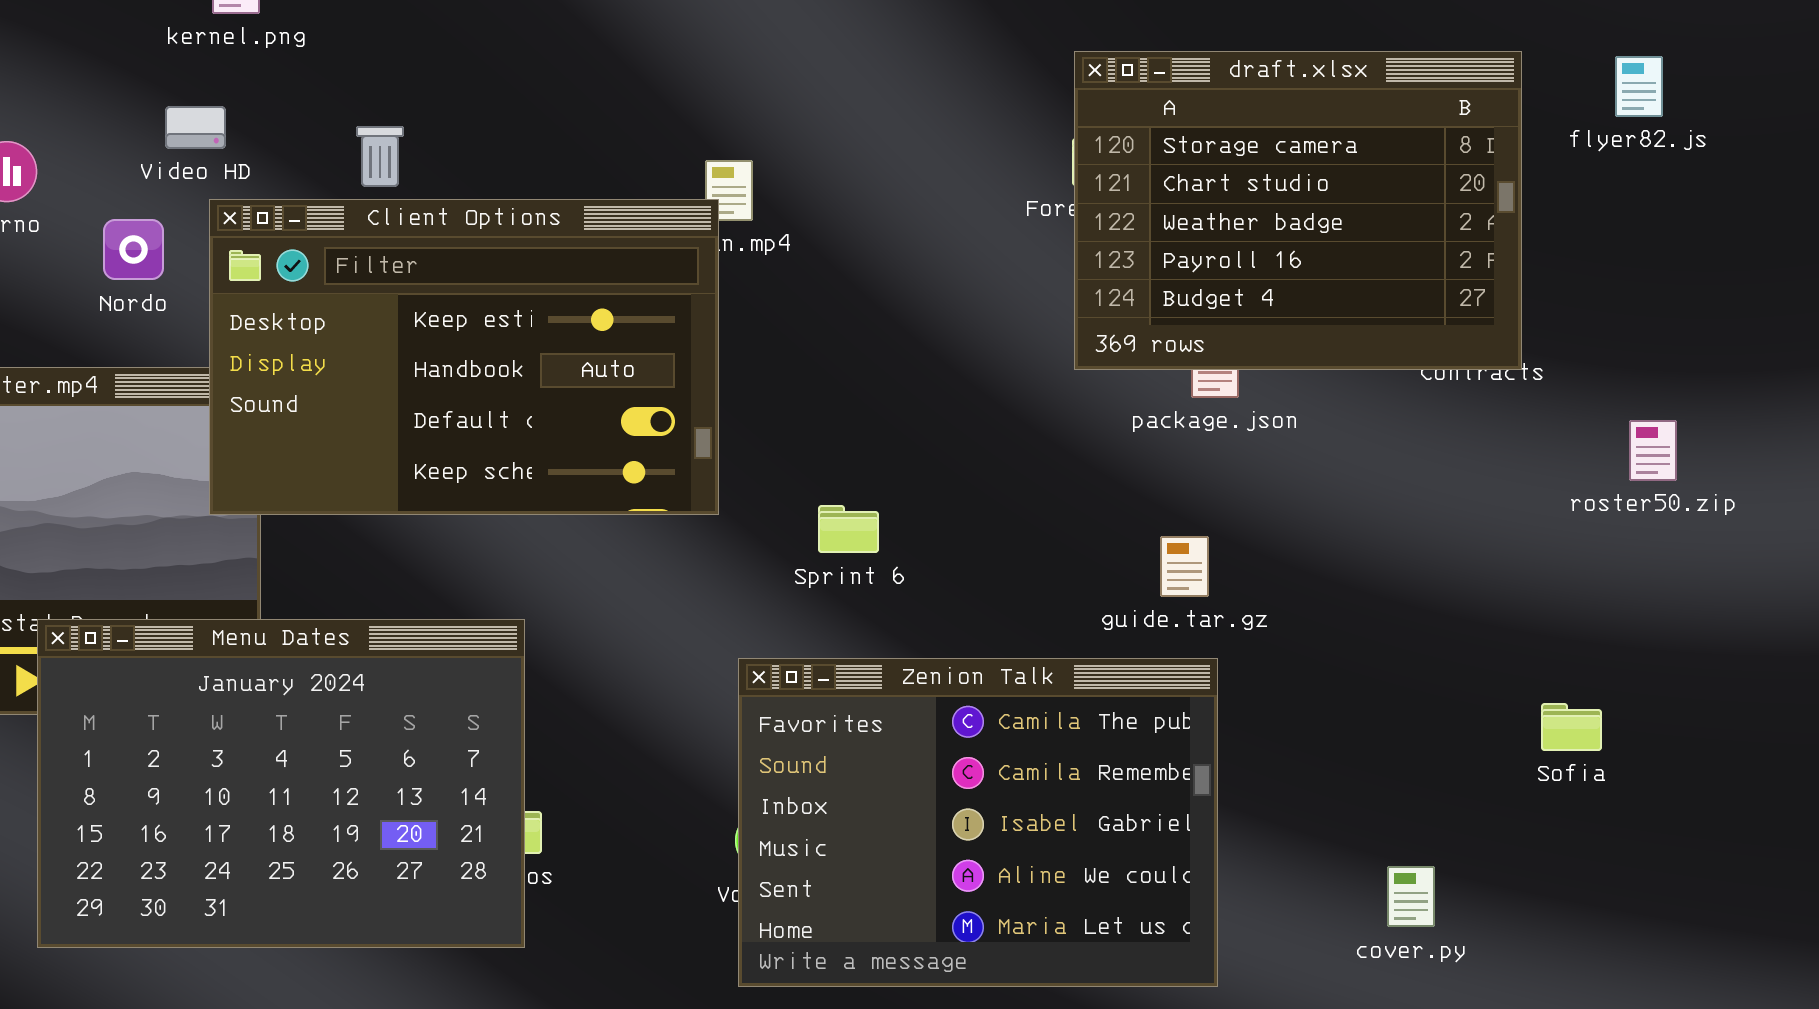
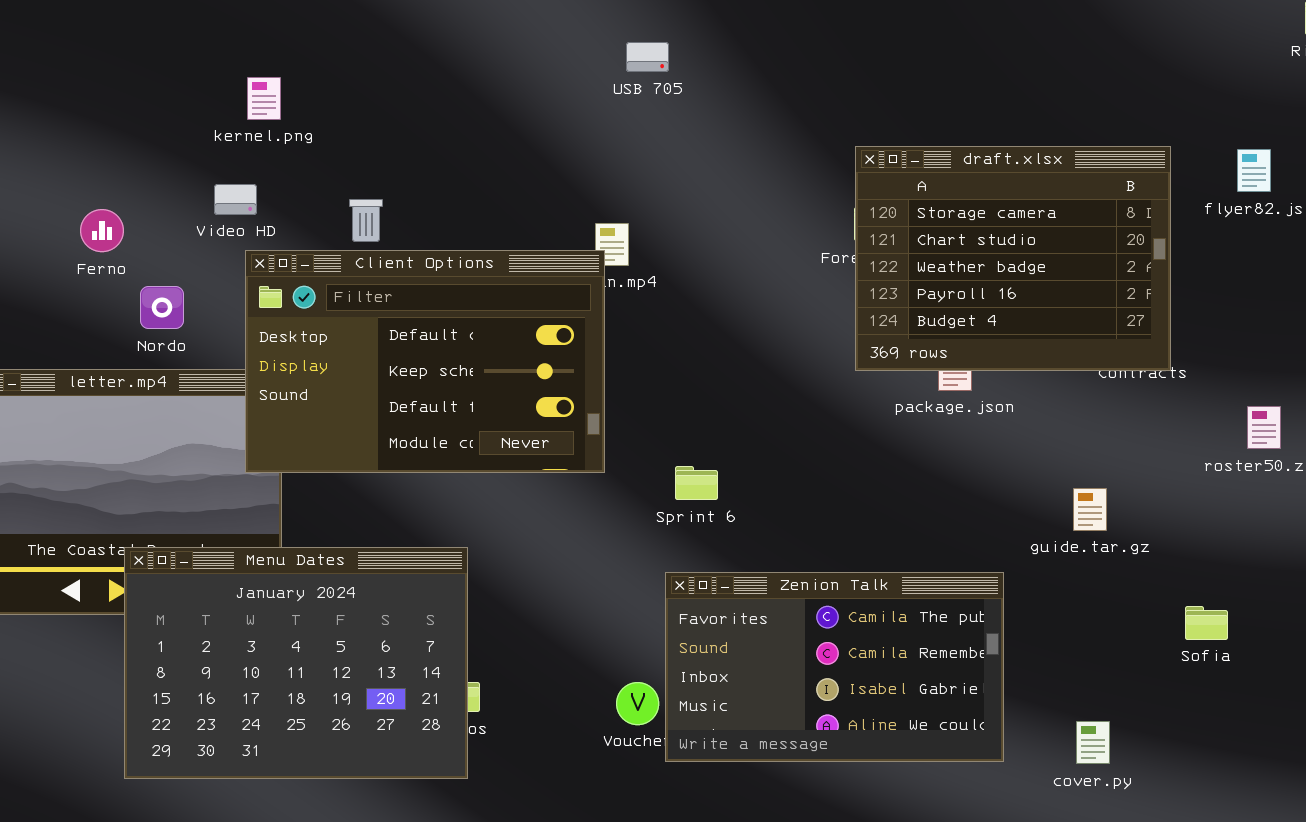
Client Options: [209,199,719,515] -> [245,250,605,473], scrolled down 2 rows
Nordo: [103,219,164,280] -> [140,286,184,329], moved
guide.tar.gz: [1160,536,1209,597] -> [1073,488,1107,531], moved
Zenion Talk: [738,658,1218,987] -> [665,572,1004,762], moved, resized

